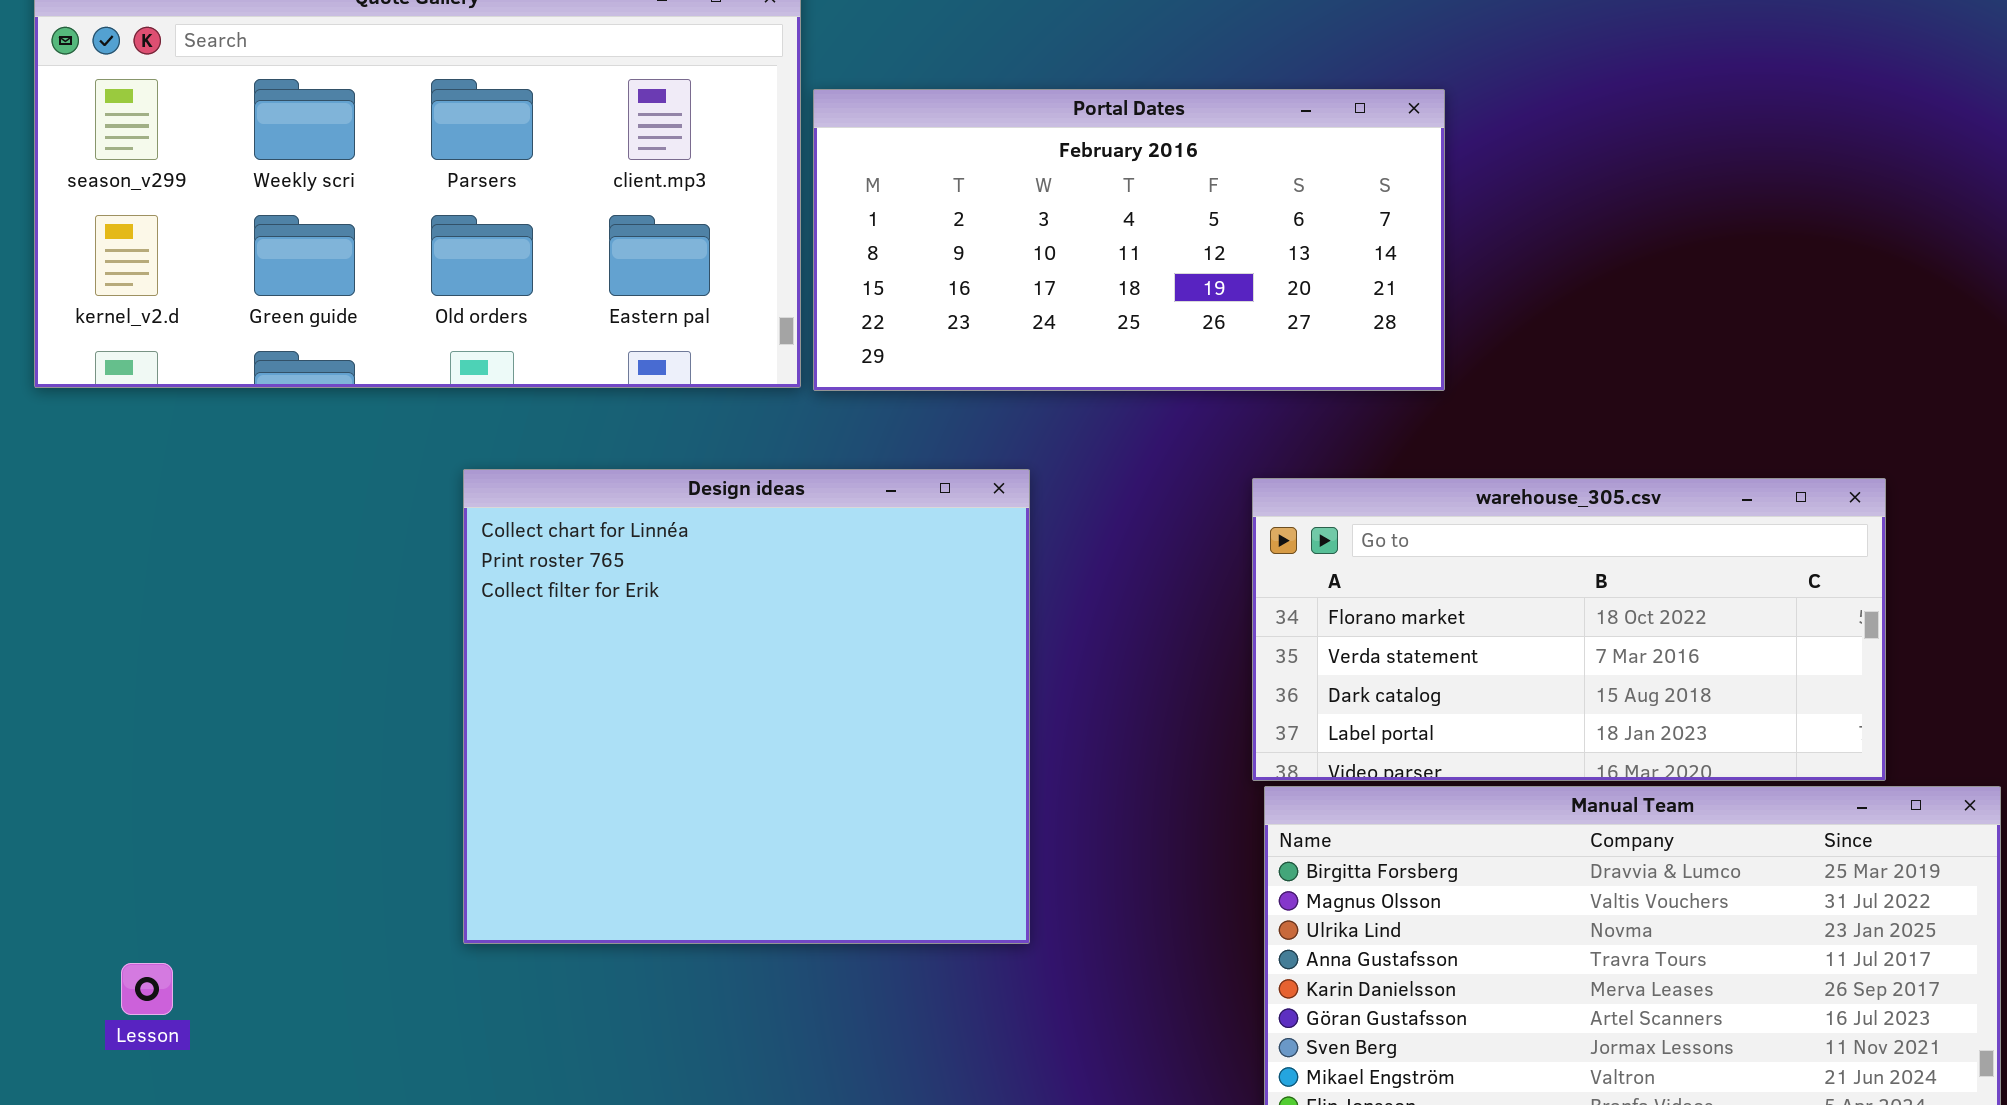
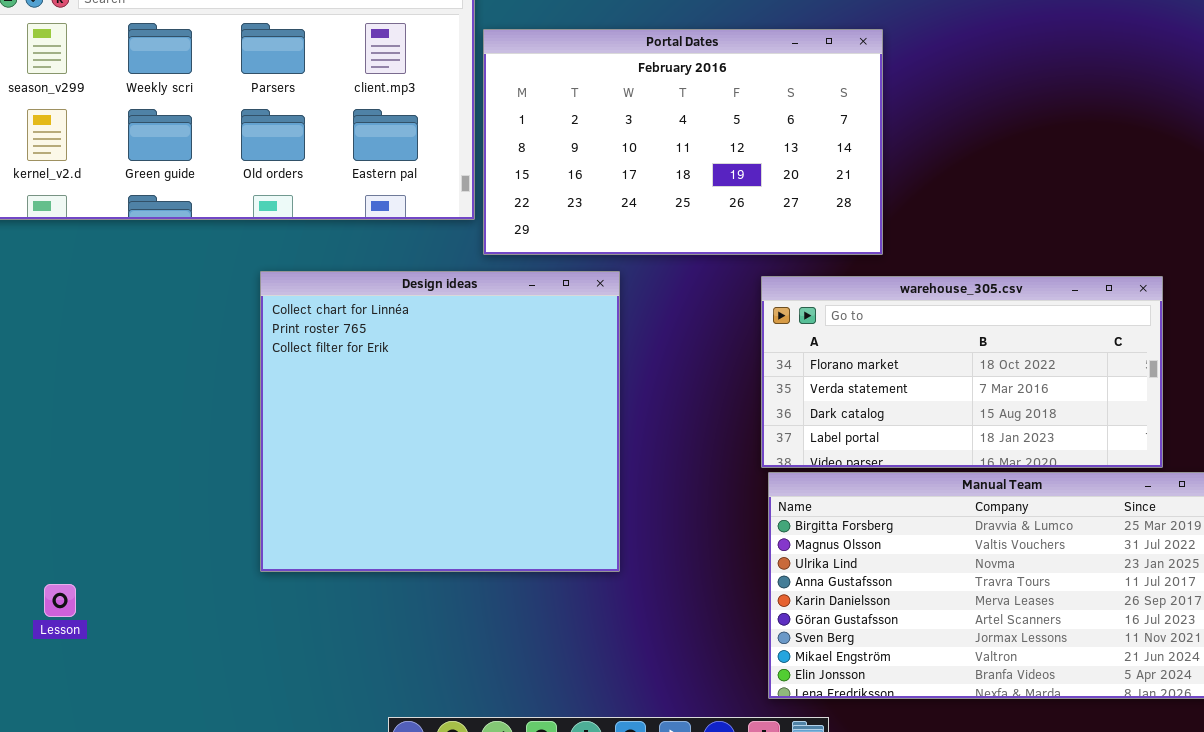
Portal Dates: [813,89,1445,391] -> [483,29,883,255], resized

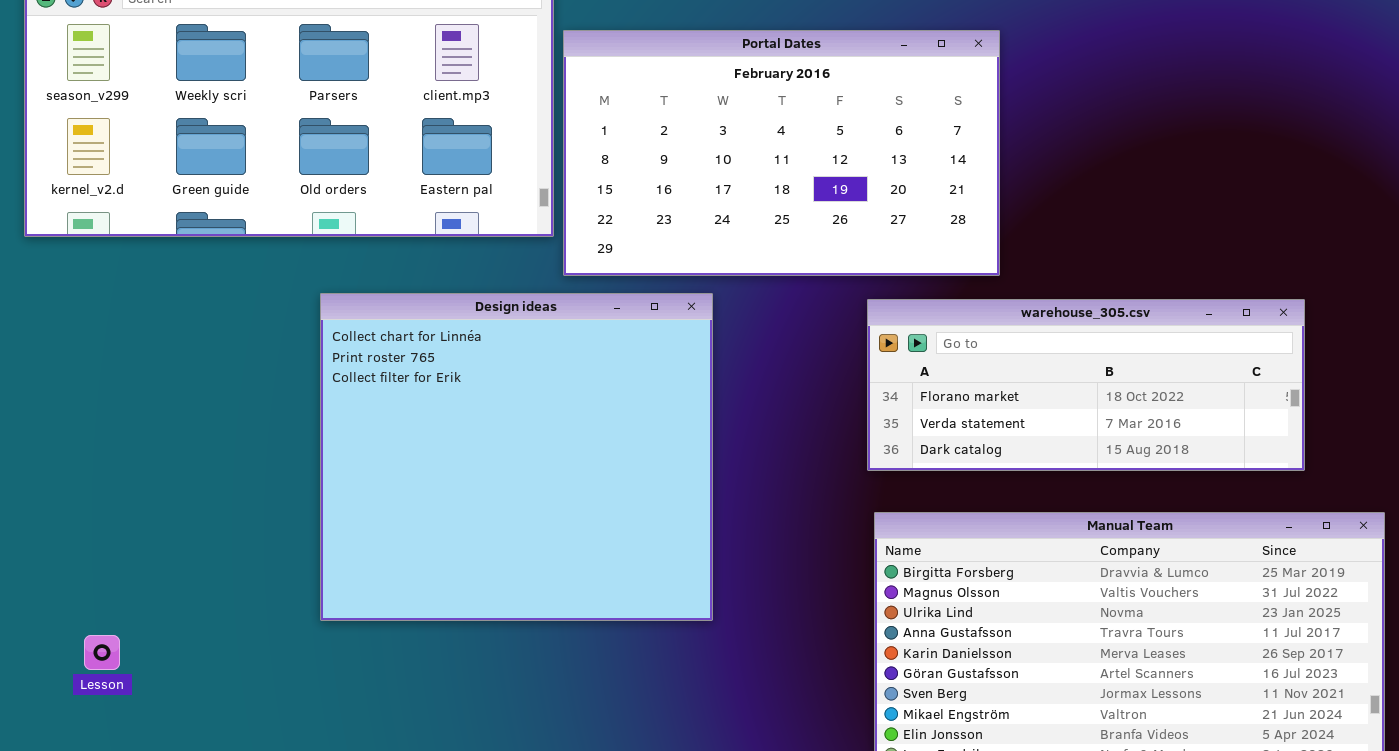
warehouse_305.csv: [761,276,1163,468] -> [867,299,1305,471], resized

